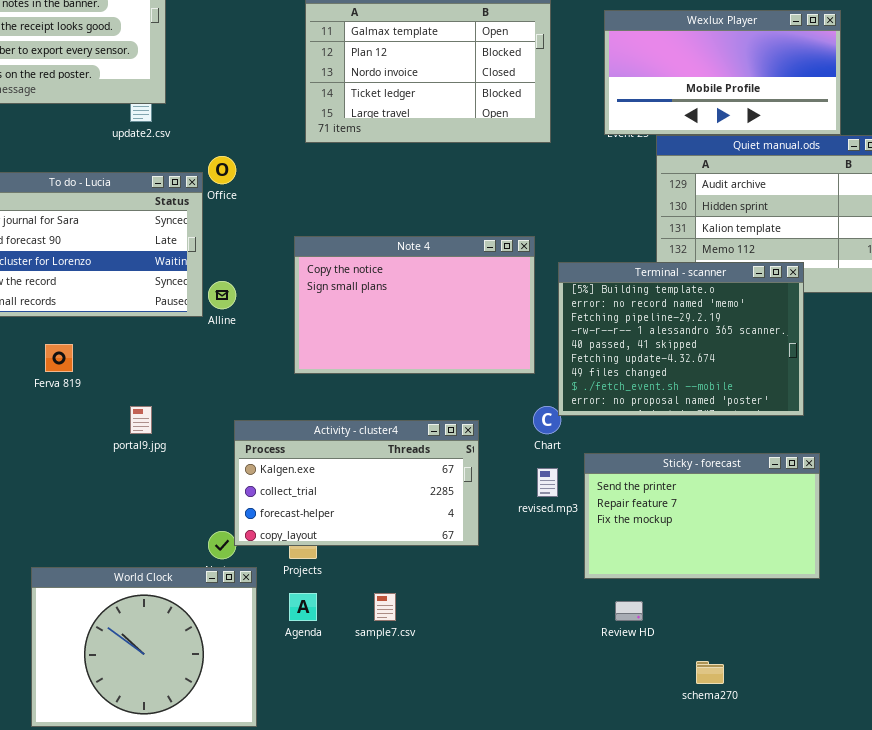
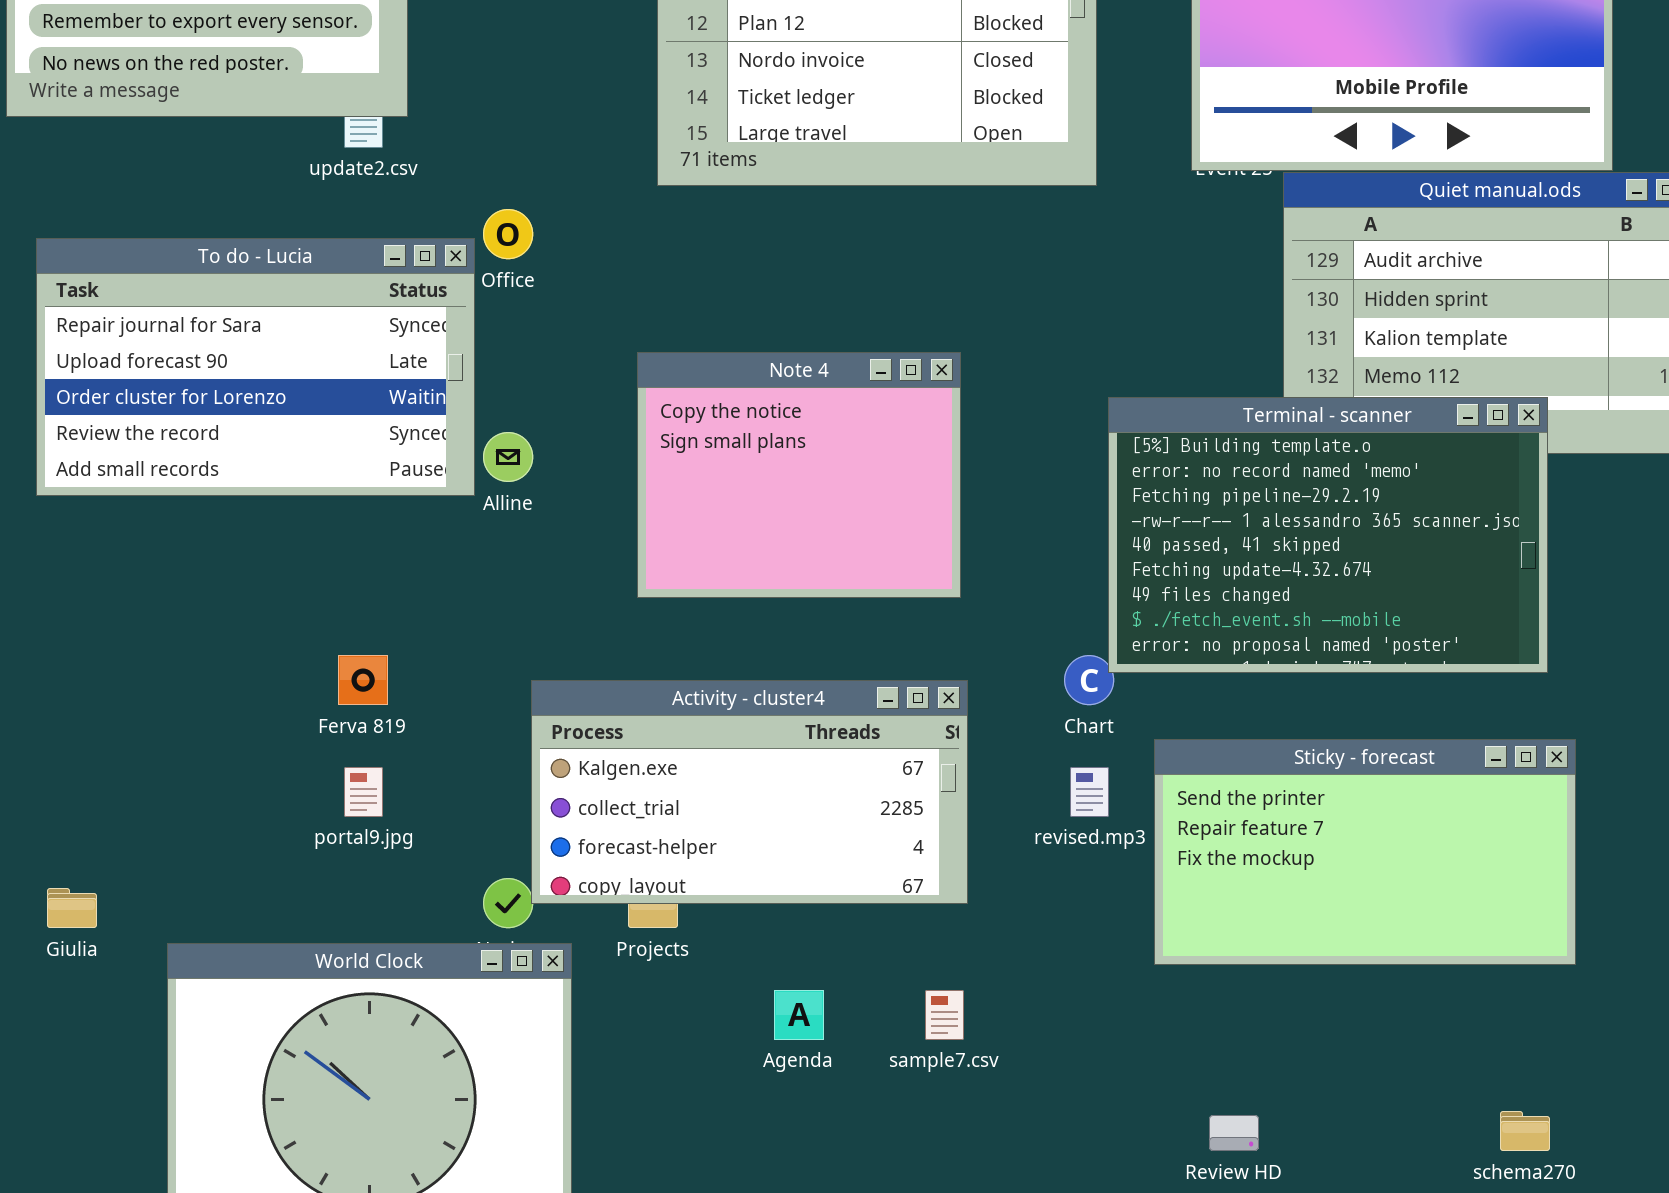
Note 4: [294,236,535,374] -> [637,352,961,598], resized
Ferva 819: [45,344,73,372] -> [338,655,388,705], moved
portal9.jpg: [130,406,152,434] -> [344,767,383,817], moved
Agenda: [289,593,317,621] -> [774,990,824,1040], moved
sample7.csv: [374,593,396,621] -> [925,990,964,1040], moved
Review HD: [615,601,643,621] -> [1209,1115,1259,1151], moved
schema270: [696,661,724,684] -> [1500,1111,1550,1151], moved

